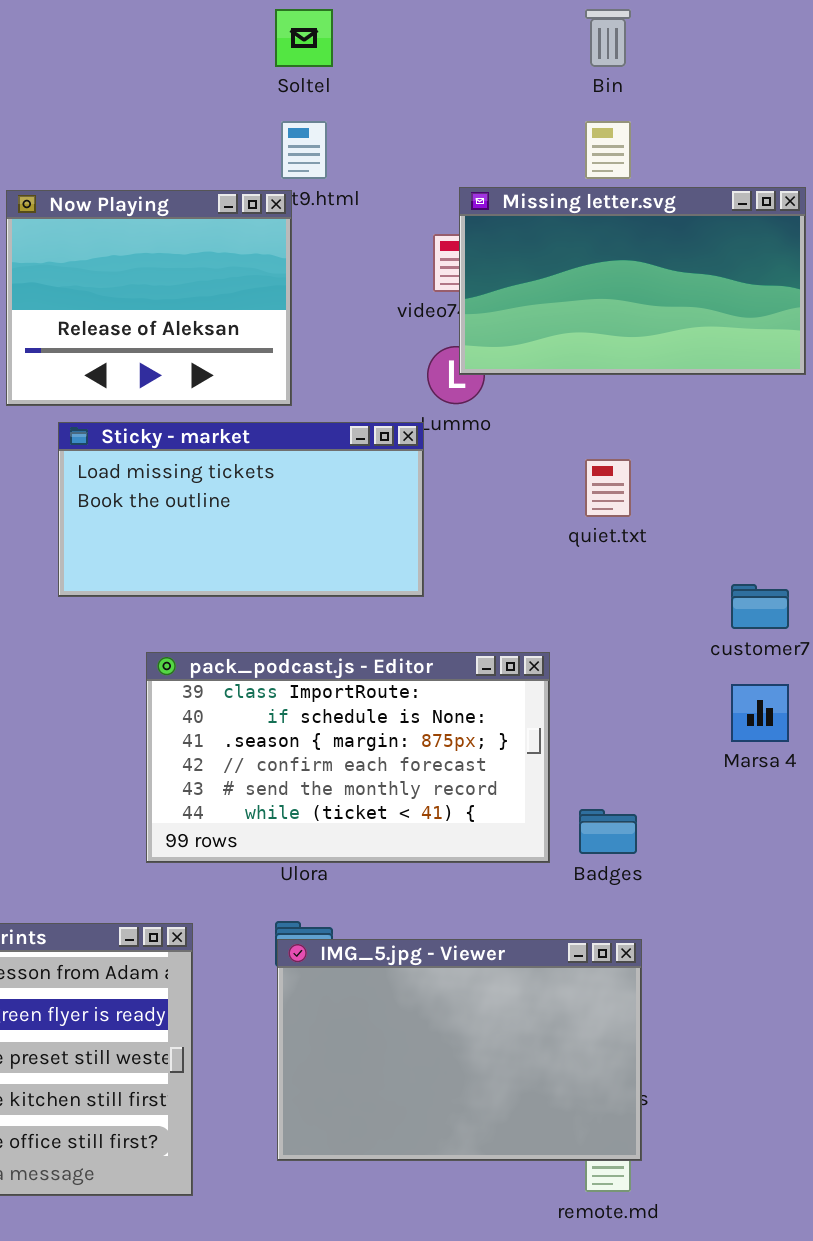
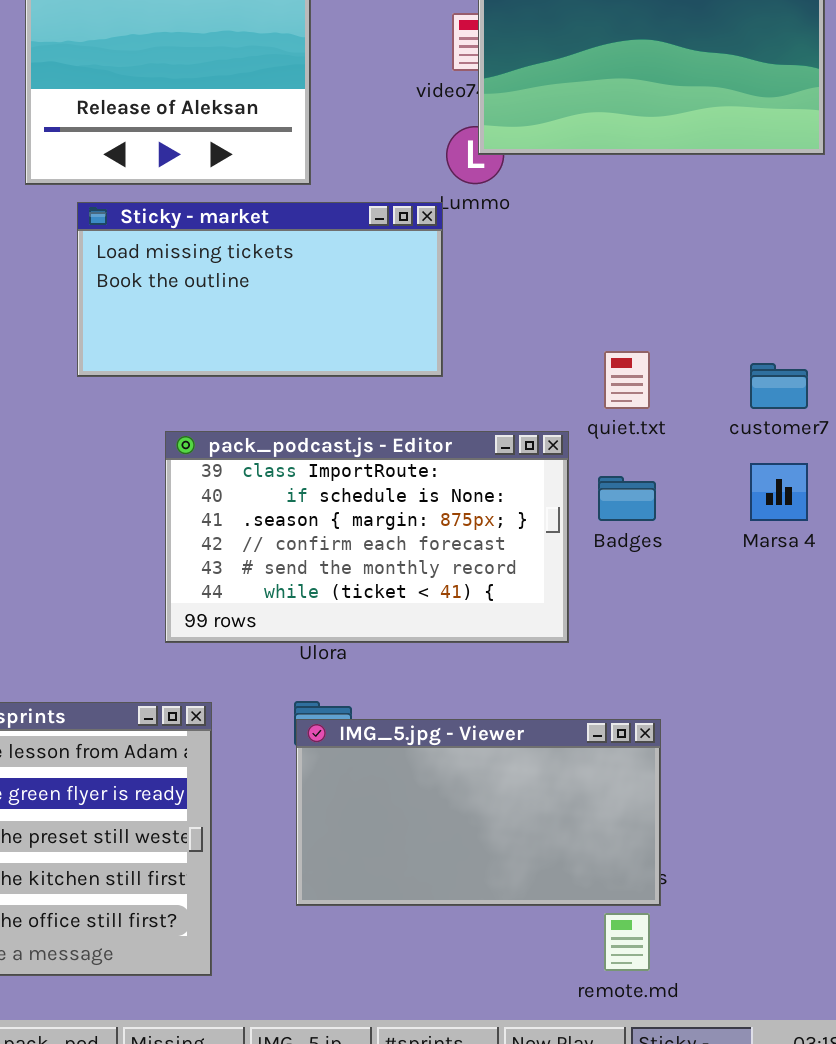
quiet.txt: [585,459,631,517] -> [604,351,650,409], moved
Badges: [579,809,637,854] -> [598,476,656,521], moved
IMG_5.jpg - Viewer: [277,939,642,1161] -> [296,719,661,906], resized

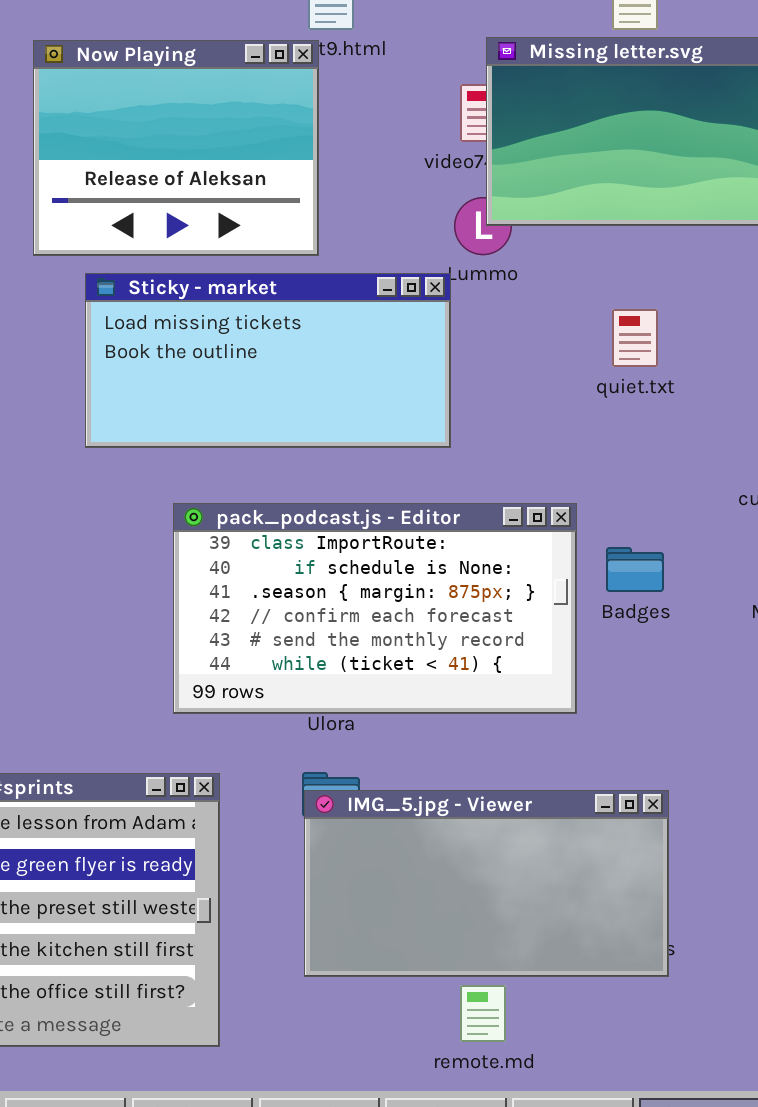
quiet.txt: [604,351,650,409] -> [612,309,658,367], moved
remote.md: [604,913,650,971] -> [460,985,506,1042], moved

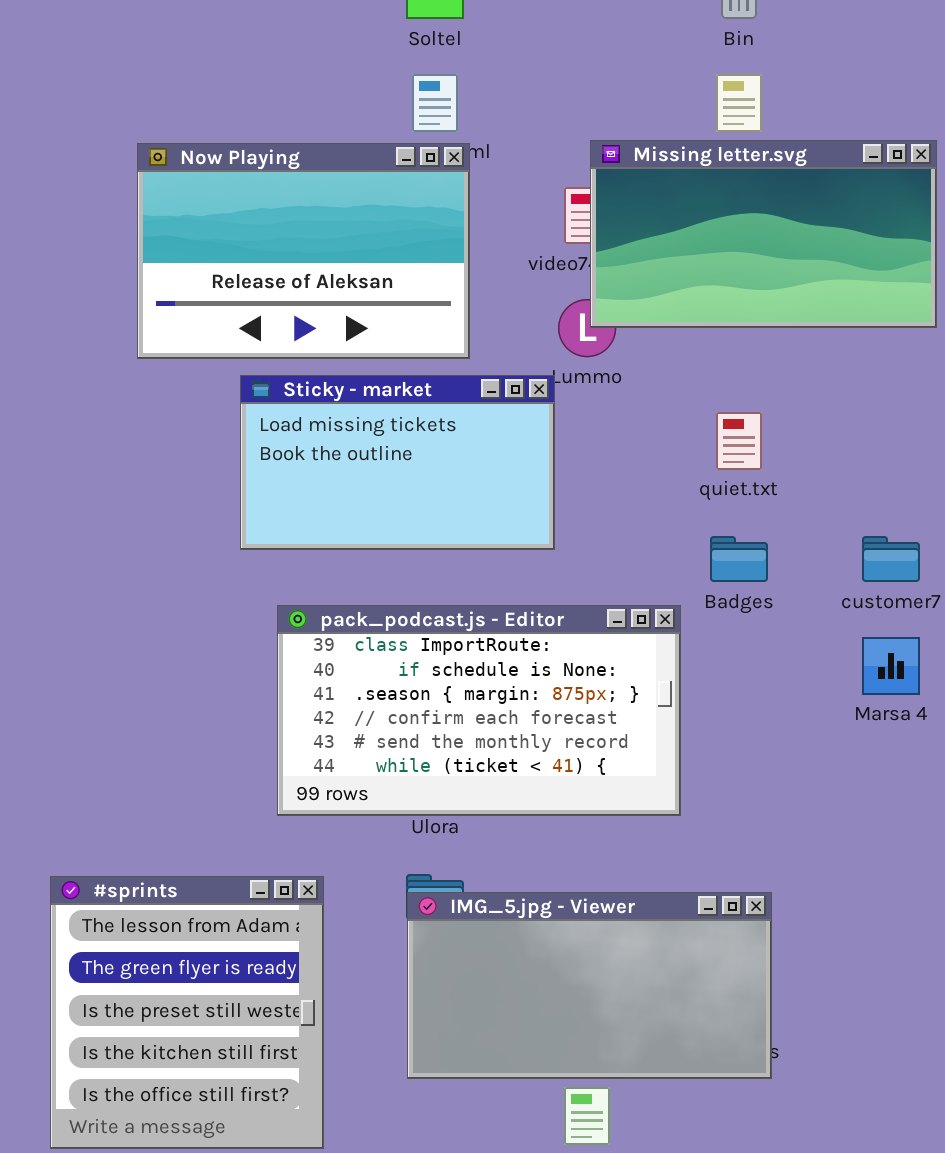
Now Playing: [33,40,319,256] -> [137,143,470,359], resized
Sticky - market: [85,273,451,448] -> [240,375,555,550], resized
Badges: [606,547,664,592] -> [710,536,768,582], moved

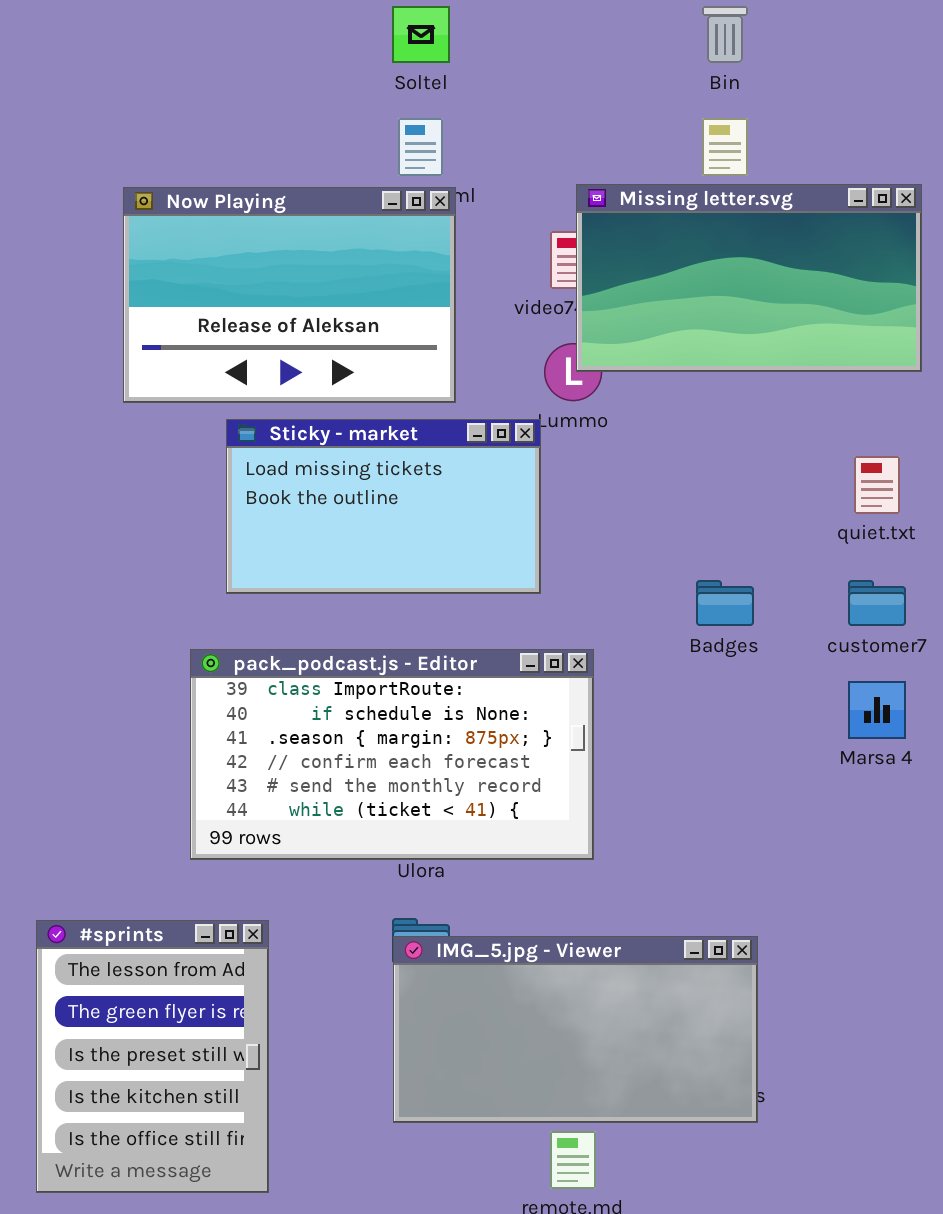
quiet.txt: [716,412,762,470] -> [854,456,900,514], moved
pack_podcast.js - Editor: [277,605,681,816] -> [190,649,594,860], moved
#sprints: [50,876,324,1149] -> [36,920,269,1193], resized

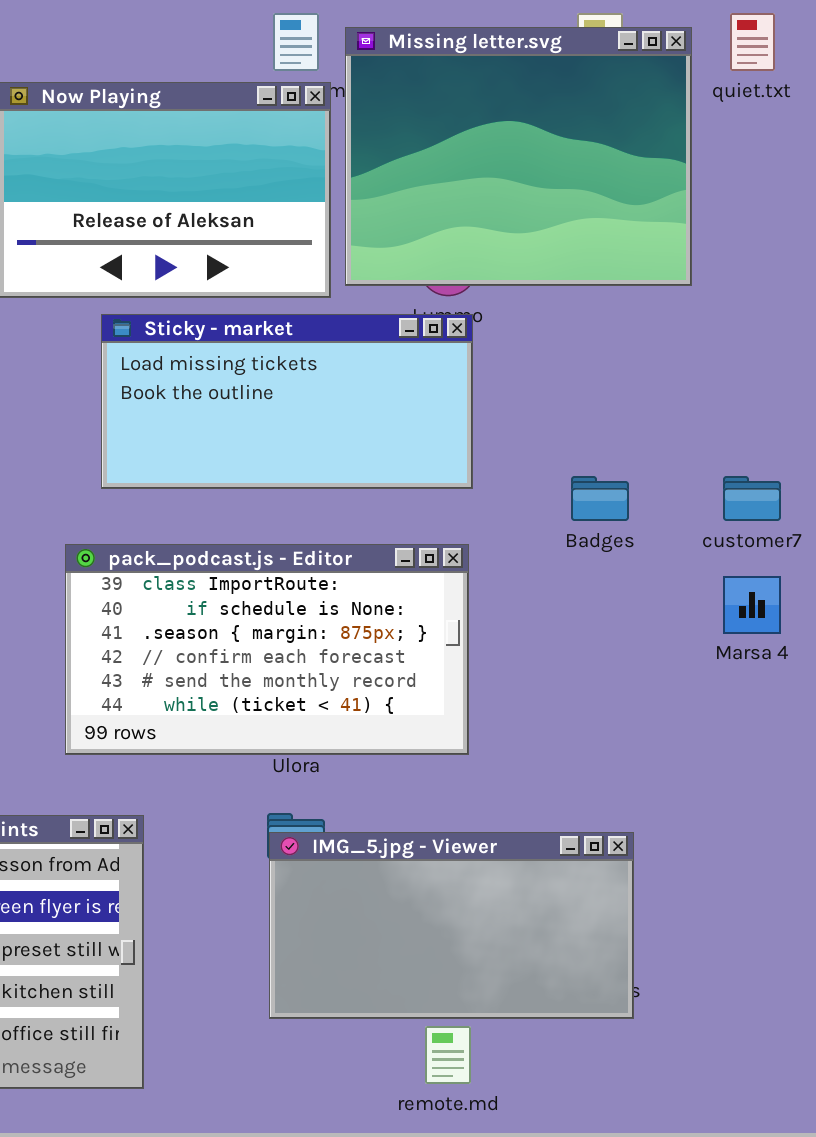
Missing letter.svg: [576,184,922,372] -> [345,27,692,286], moved, resized
Sticky - market: [226,419,541,594] -> [101,314,473,489], resized
quiet.txt: [854,456,900,514] -> [730,13,775,71], moved

